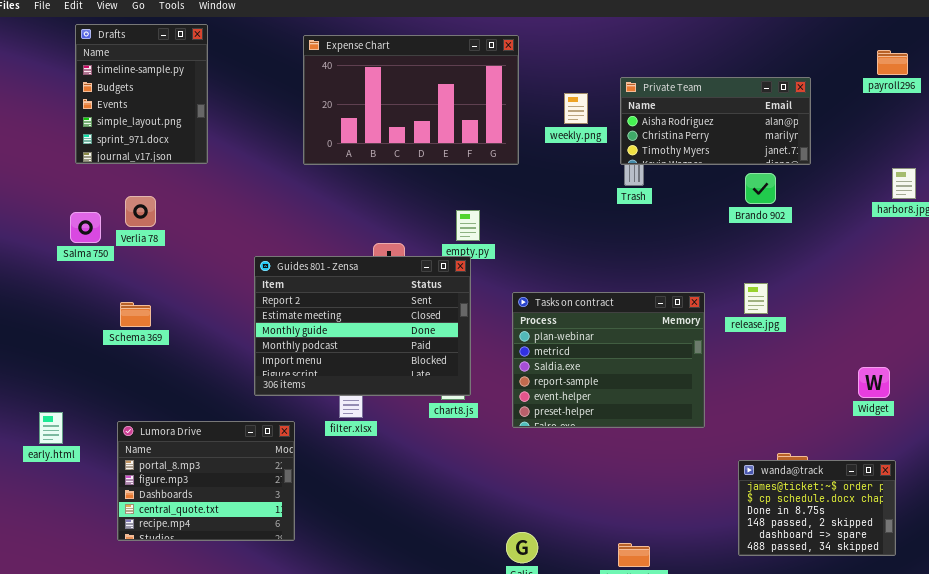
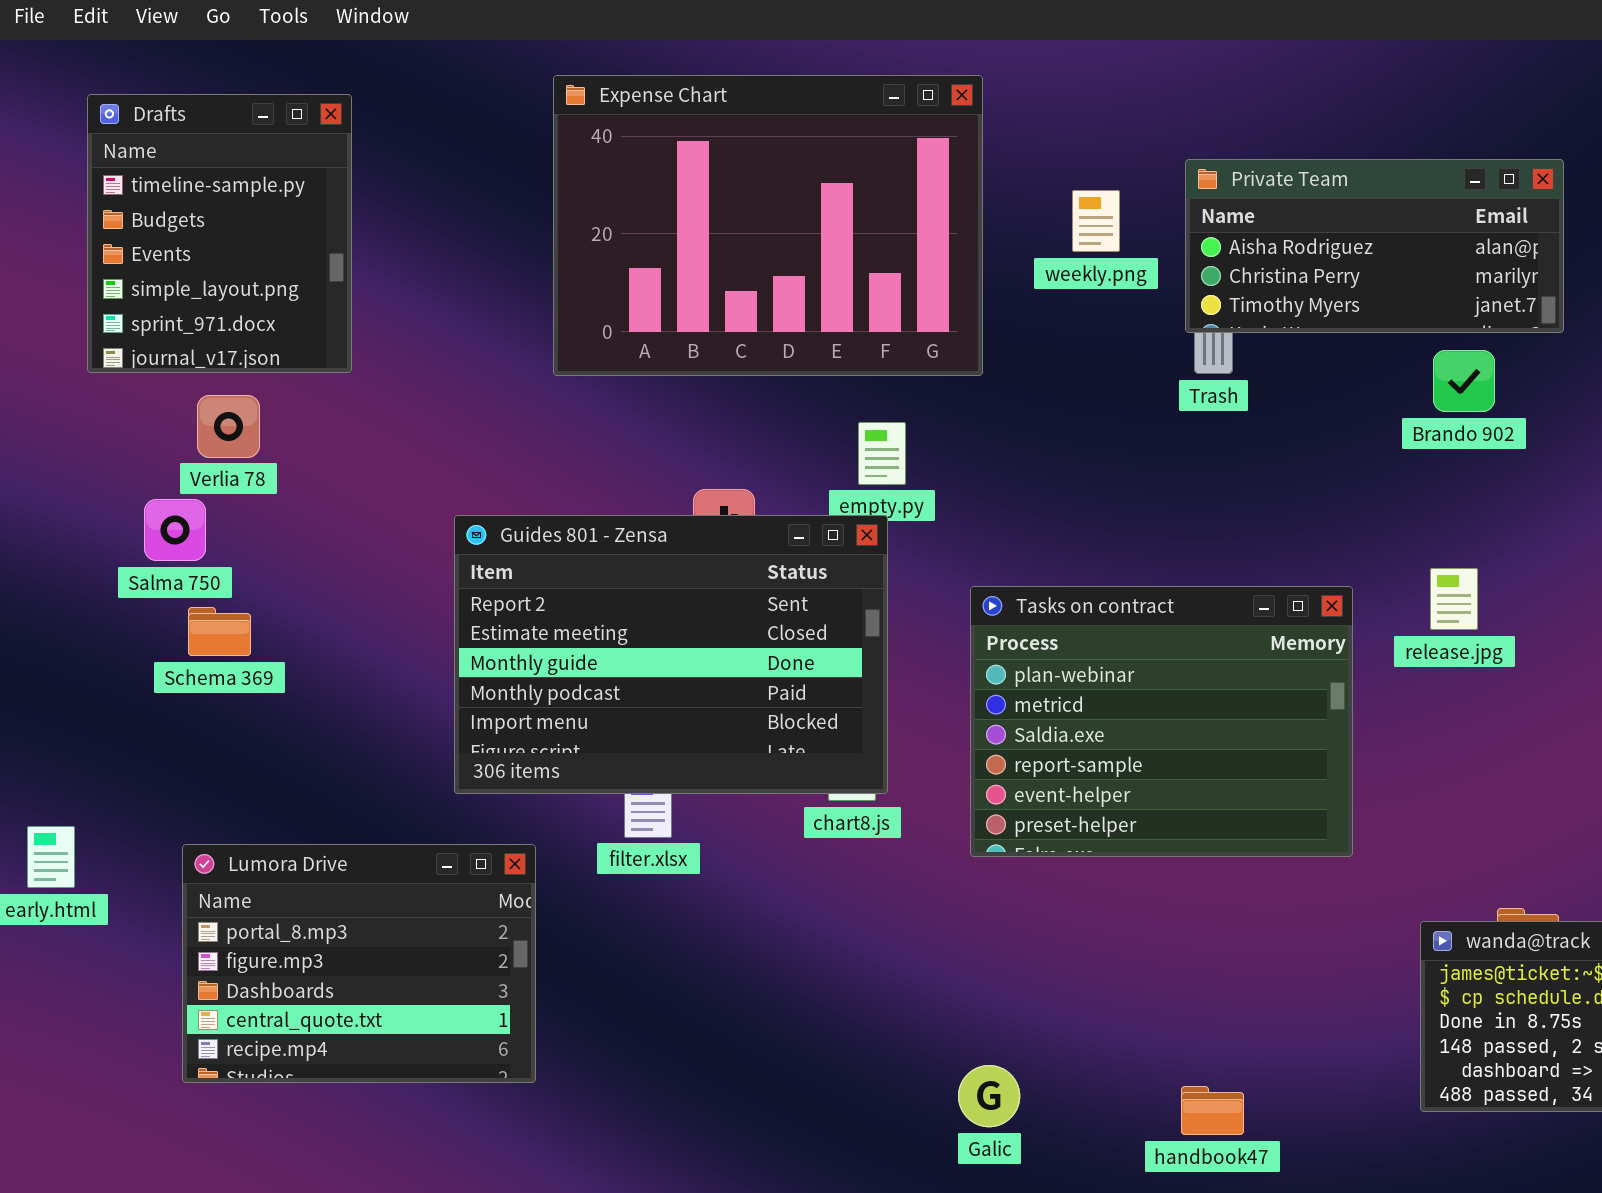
Drafts: [75,24,208,164] -> [87,94,352,373], moved
Expense Chart: [303,35,519,165] -> [553,75,983,376], resized
Salma 750: [70,212,101,243] -> [144,499,206,561], moved

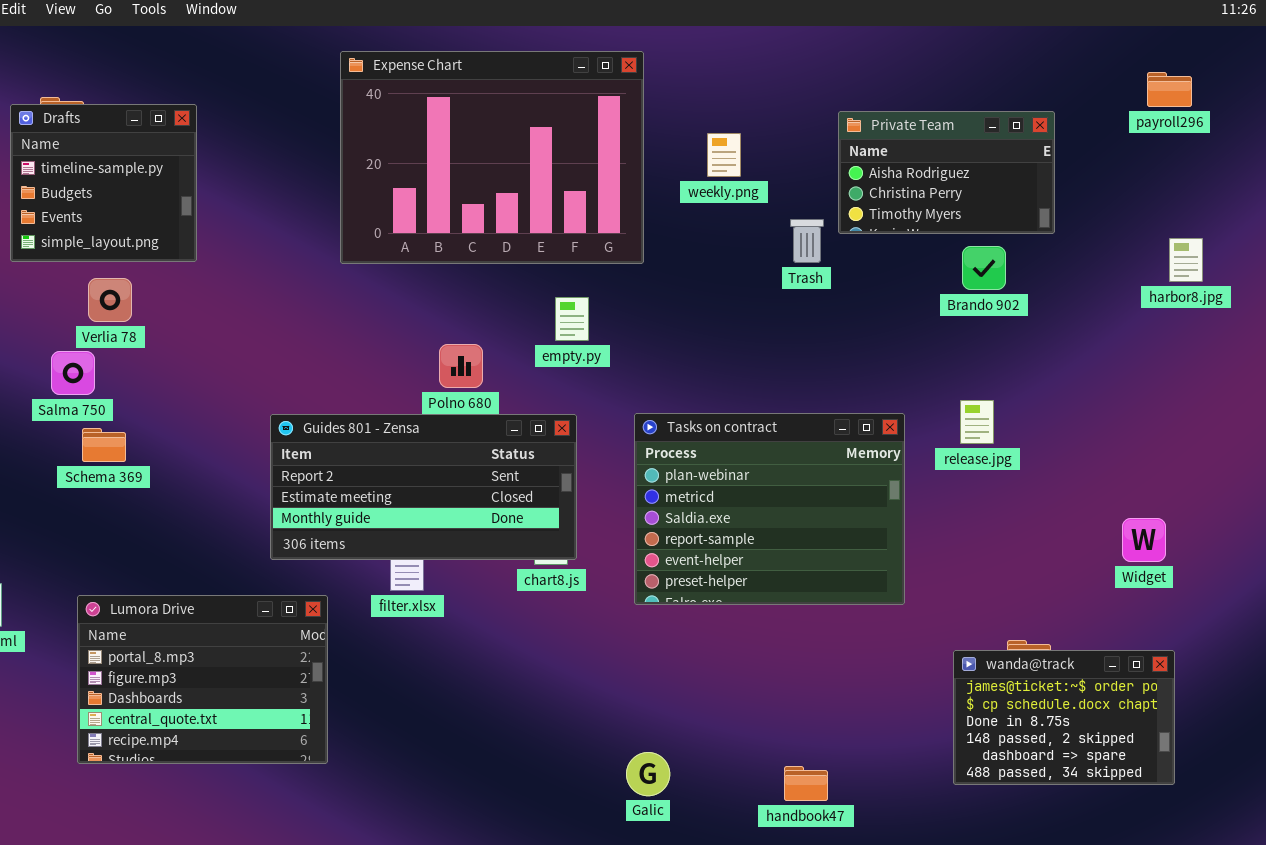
Drafts: [87,94,352,373] -> [10,104,197,262], resized
Private Team: [1185,159,1564,333] -> [838,111,1055,234], resized
Guides 801 - Zensa: [454,515,888,794] -> [270,414,577,560], resized

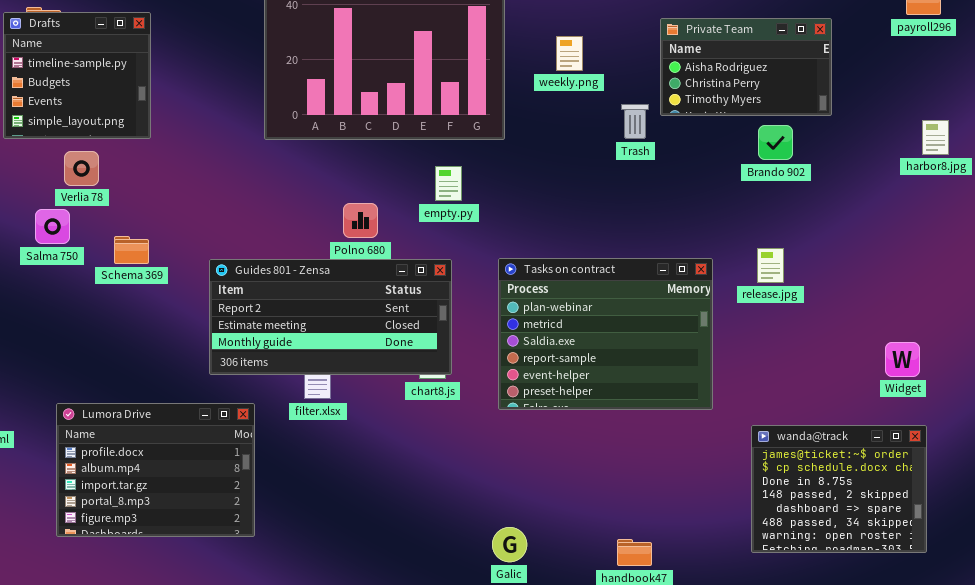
Schema 369: [82,428,126,462] -> [114,236,149,264], moved
Lumora Drive: [77,595,328,764] -> [56,403,255,537], scrolled up 3 rows
wanda@track: [953,650,1175,785] -> [751,425,927,553], resized

